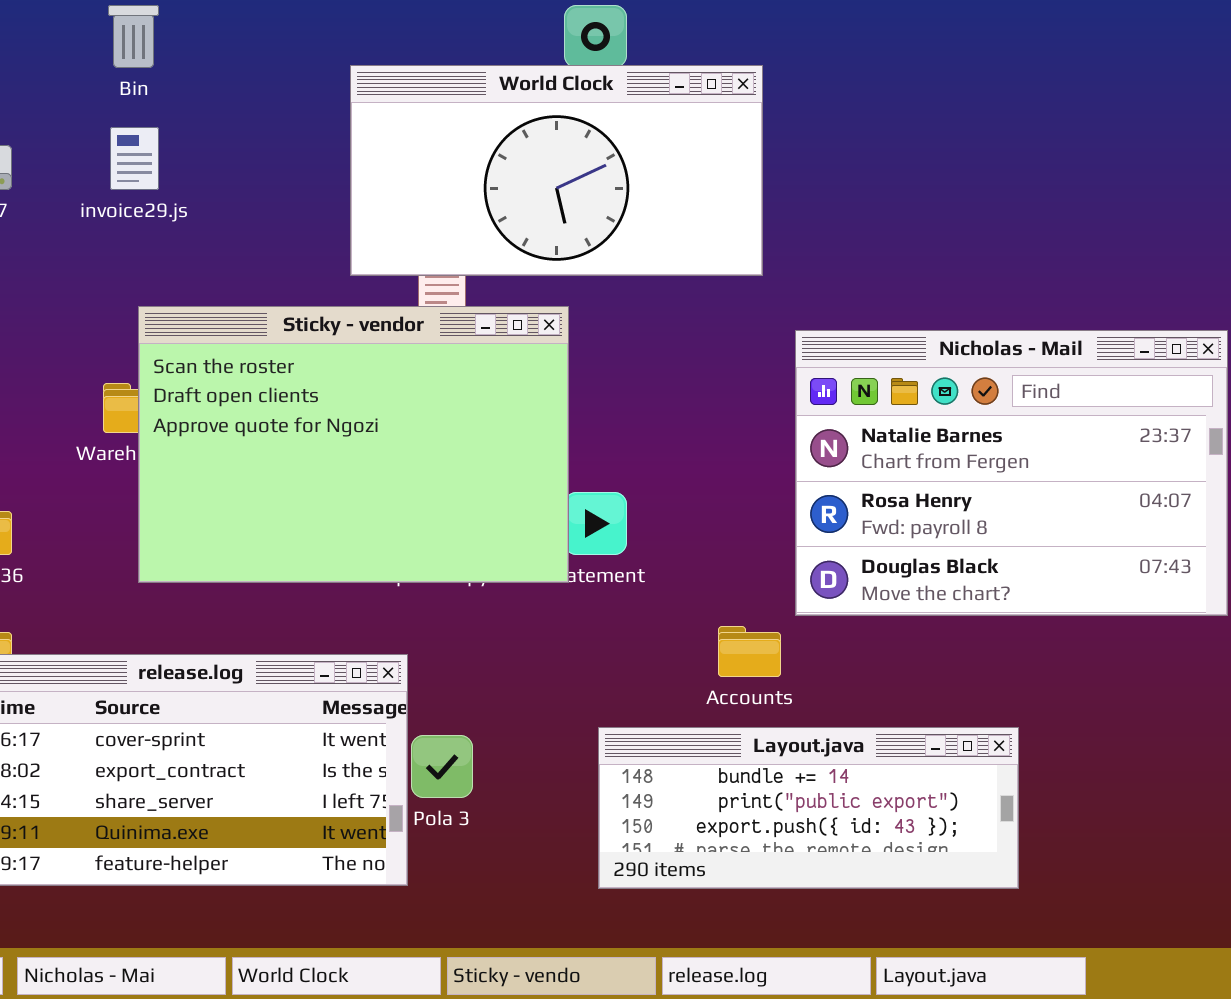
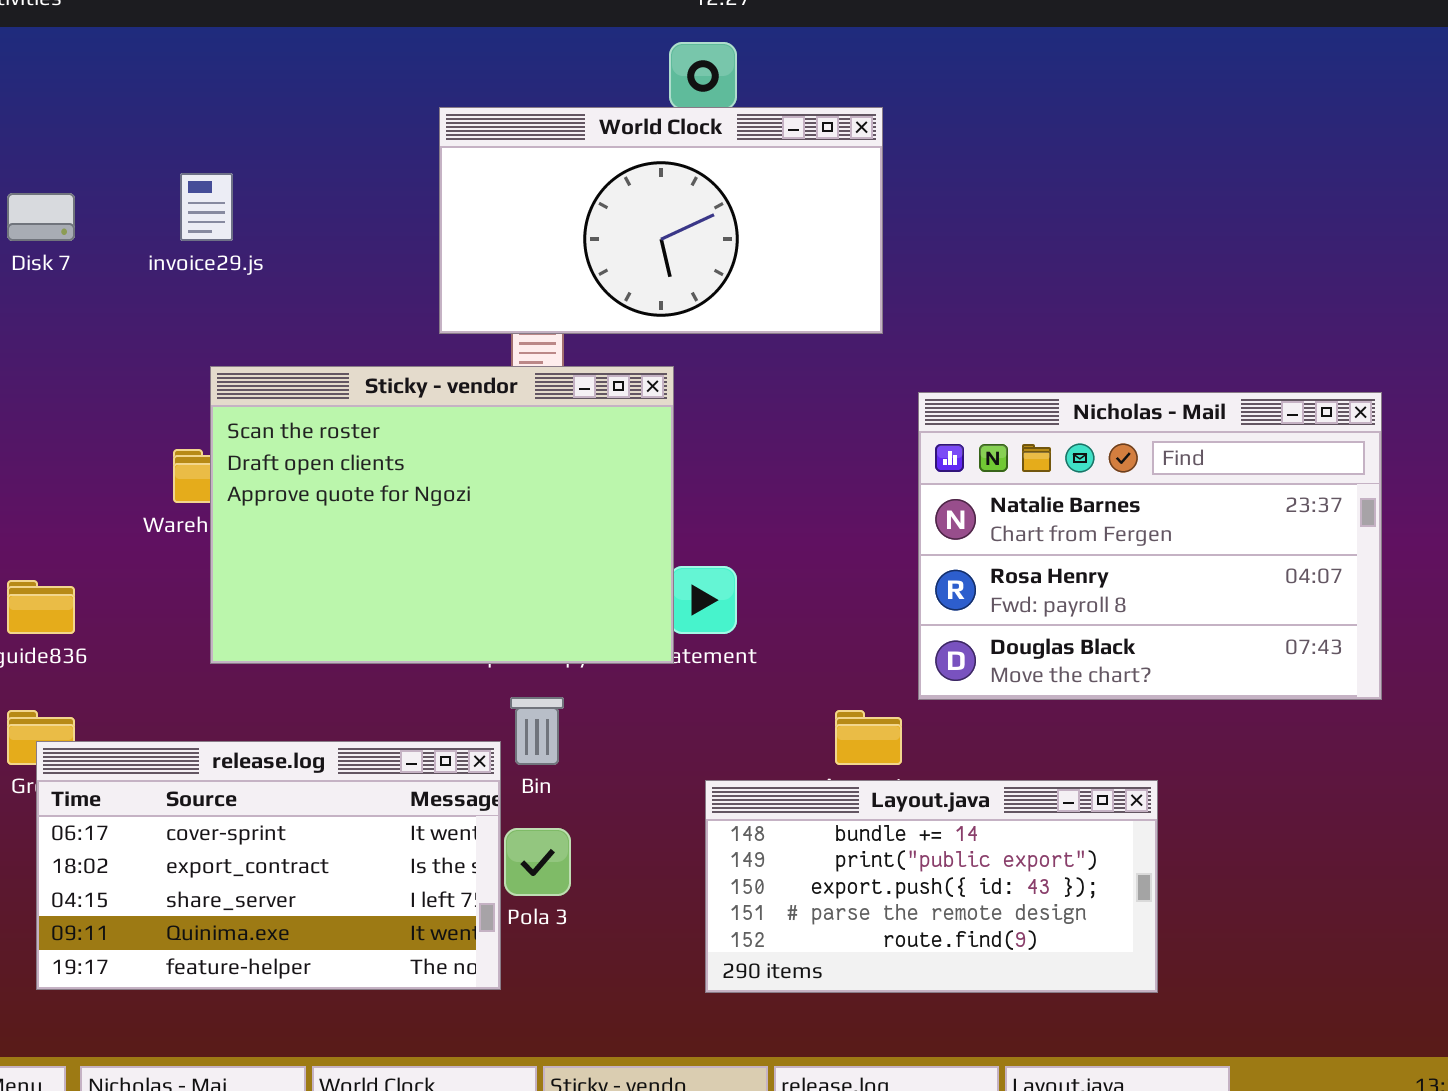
Bin: [108,5,159,68] -> [510,697,564,765], moved
Layout.java: [598,727,1019,889] -> [705,780,1158,993], resized

